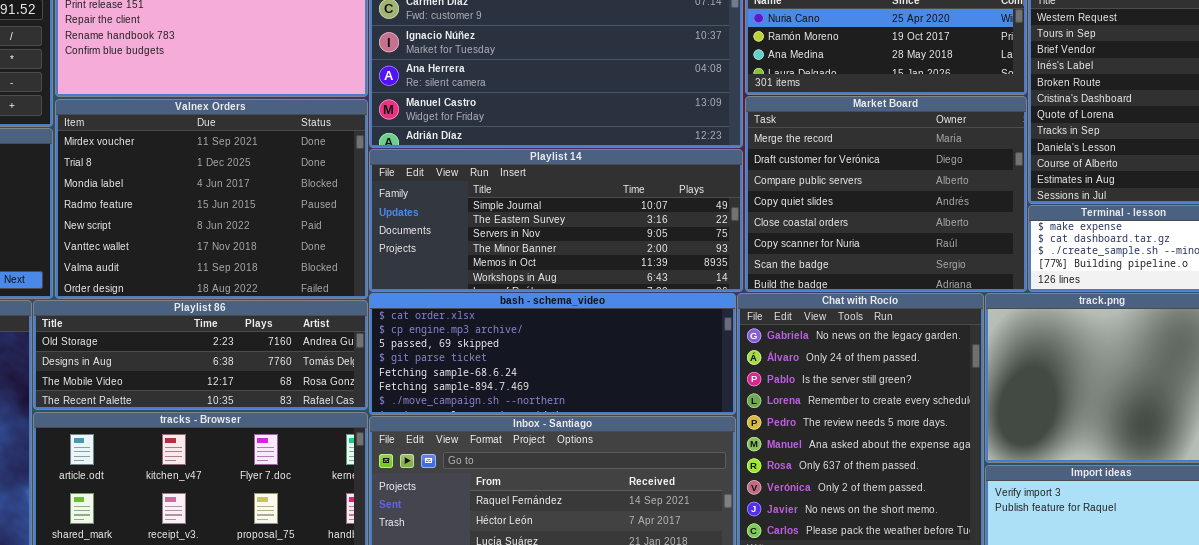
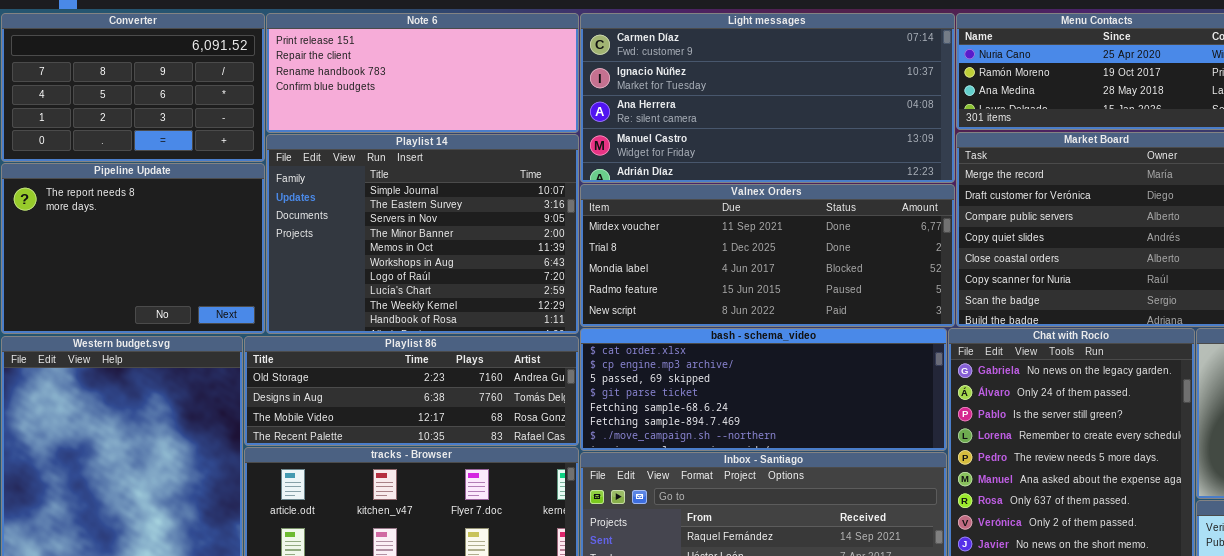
Valnex Orders: [55,99,368,299] -> [580,184,955,327], moved, resized
Playlist 14: [369,149,743,292] -> [266,134,579,334], moved, resized

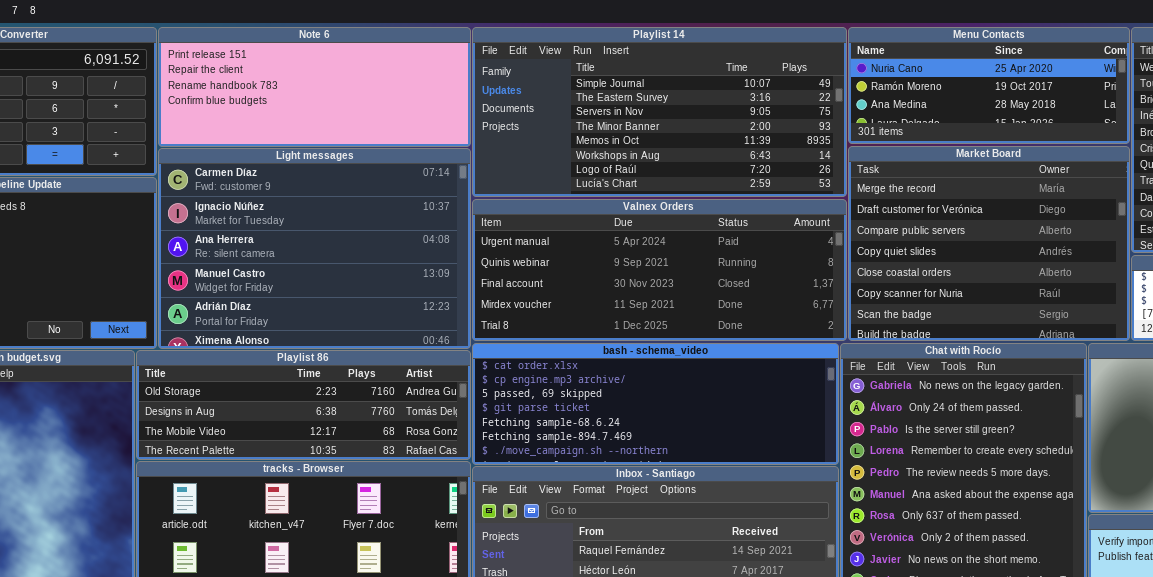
Light messages: [580,13,955,183] -> [158,148,471,349], moved, resized
Playlist 14: [266,134,579,334] -> [472,27,847,197], moved, resized
Valnex Orders: [580,184,955,327] -> [472,199,847,341], scrolled up 3 rows

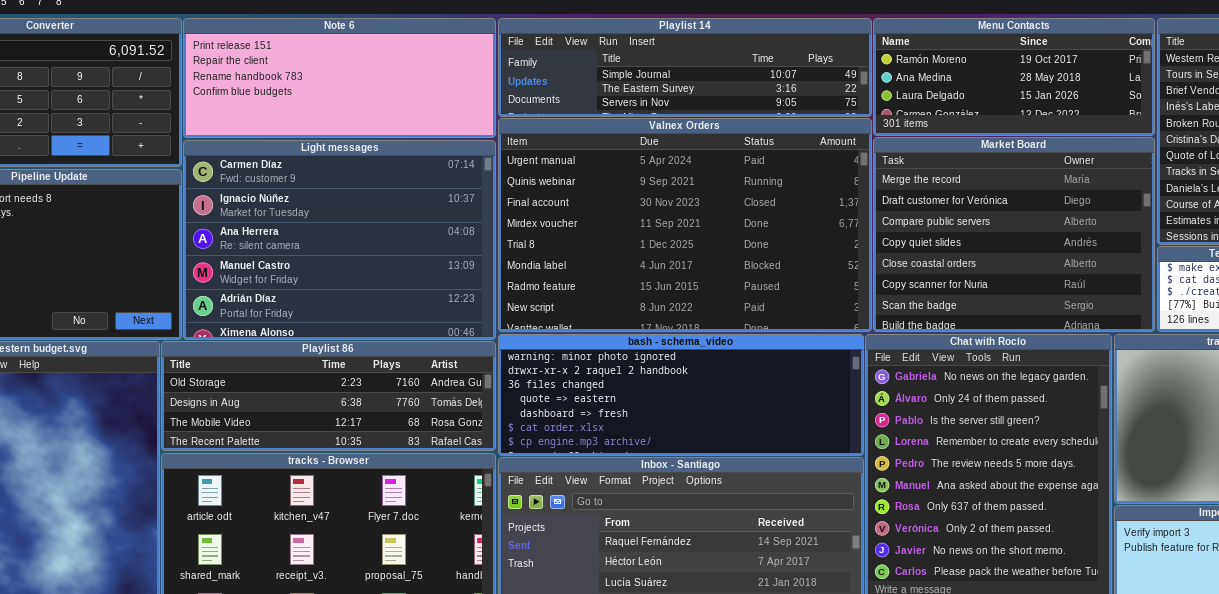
Playlist 14: [472,27,847,197] -> [498,18,872,117], resized
Menu Contacts: [848,27,1130,144] -> [873,18,1155,136], scrolled down 1 row
Valnex Orders: [472,199,847,341] -> [498,118,872,332], resized
bash - schema_video: [472,343,839,465] -> [498,334,864,456], scrolled up 5 rows

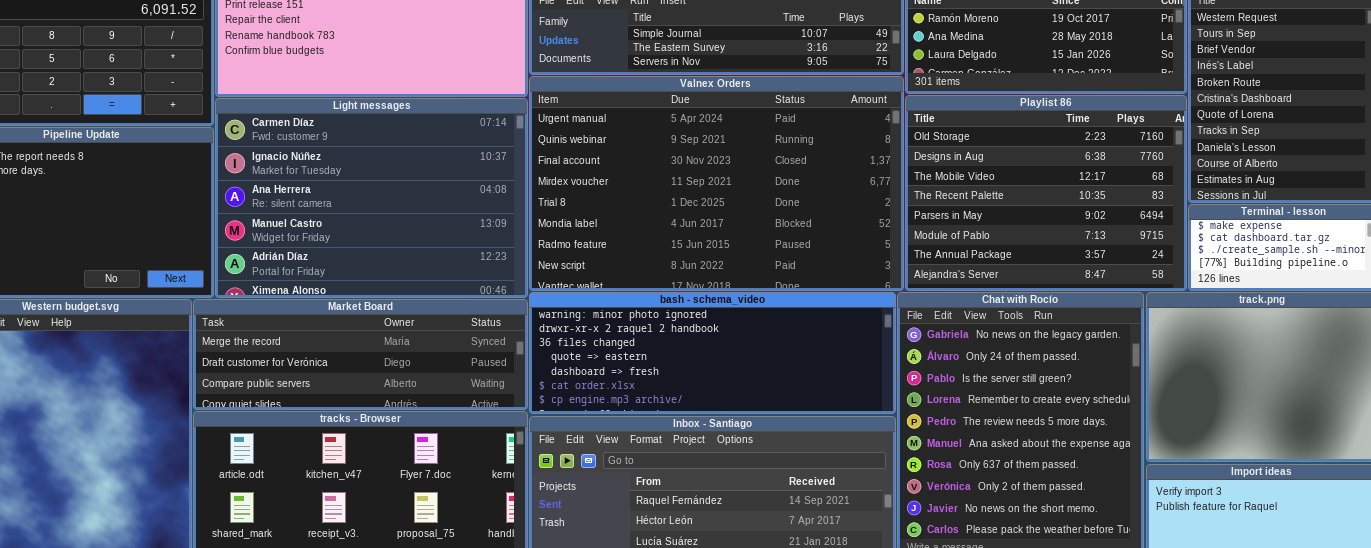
Market Board: [873,137,1155,332] -> [193,299,528,410], moved, resized
Playlist 86: [161,341,496,451] -> [905,95,1187,291], moved, resized

